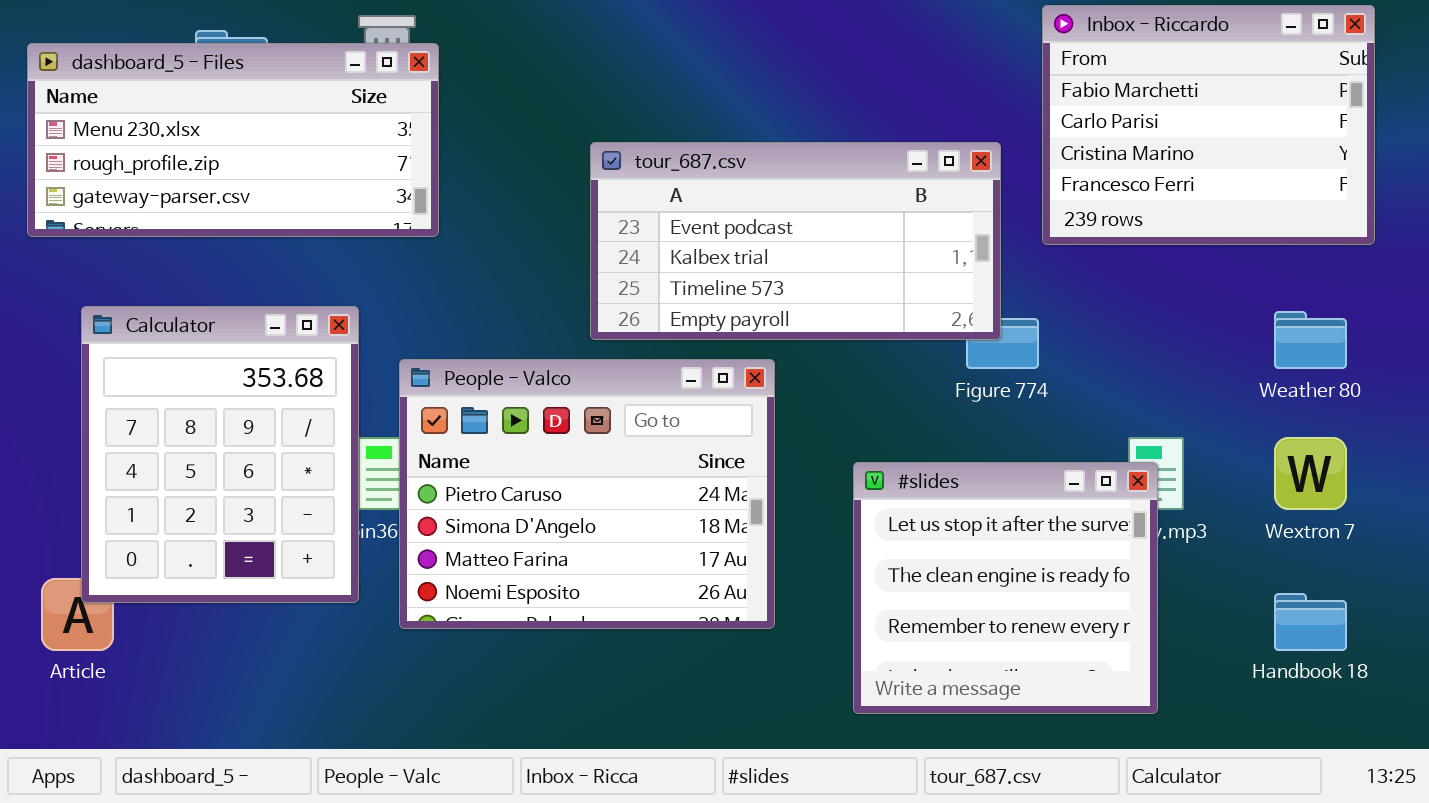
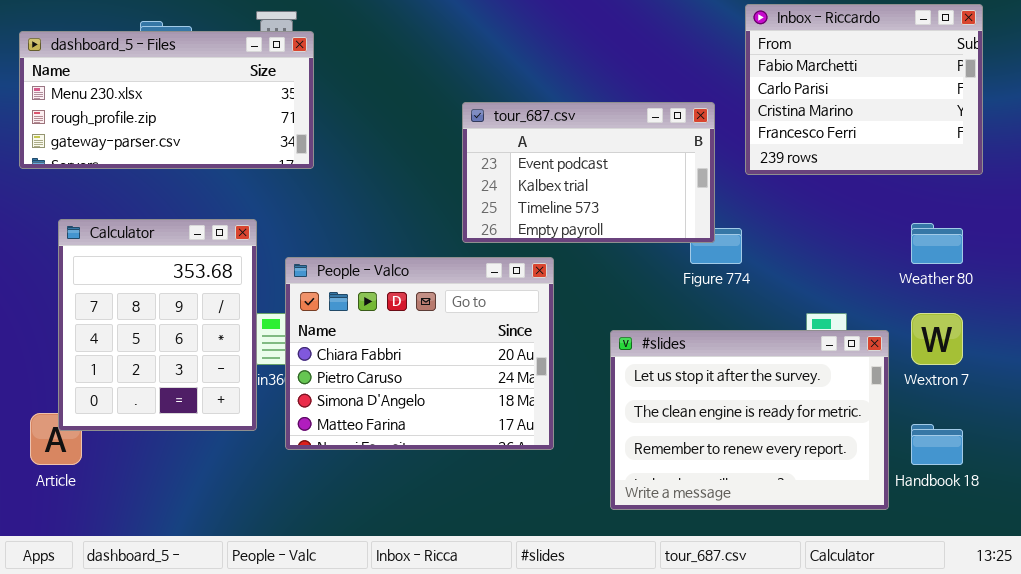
tour_687.csv: [590,142,1001,340] -> [462,102,715,243], resized
People - Valco: [399,359,775,629] -> [285,257,554,450], scrolled up 1 row
#slides: [853,462,1158,714] -> [610,330,889,510], resized

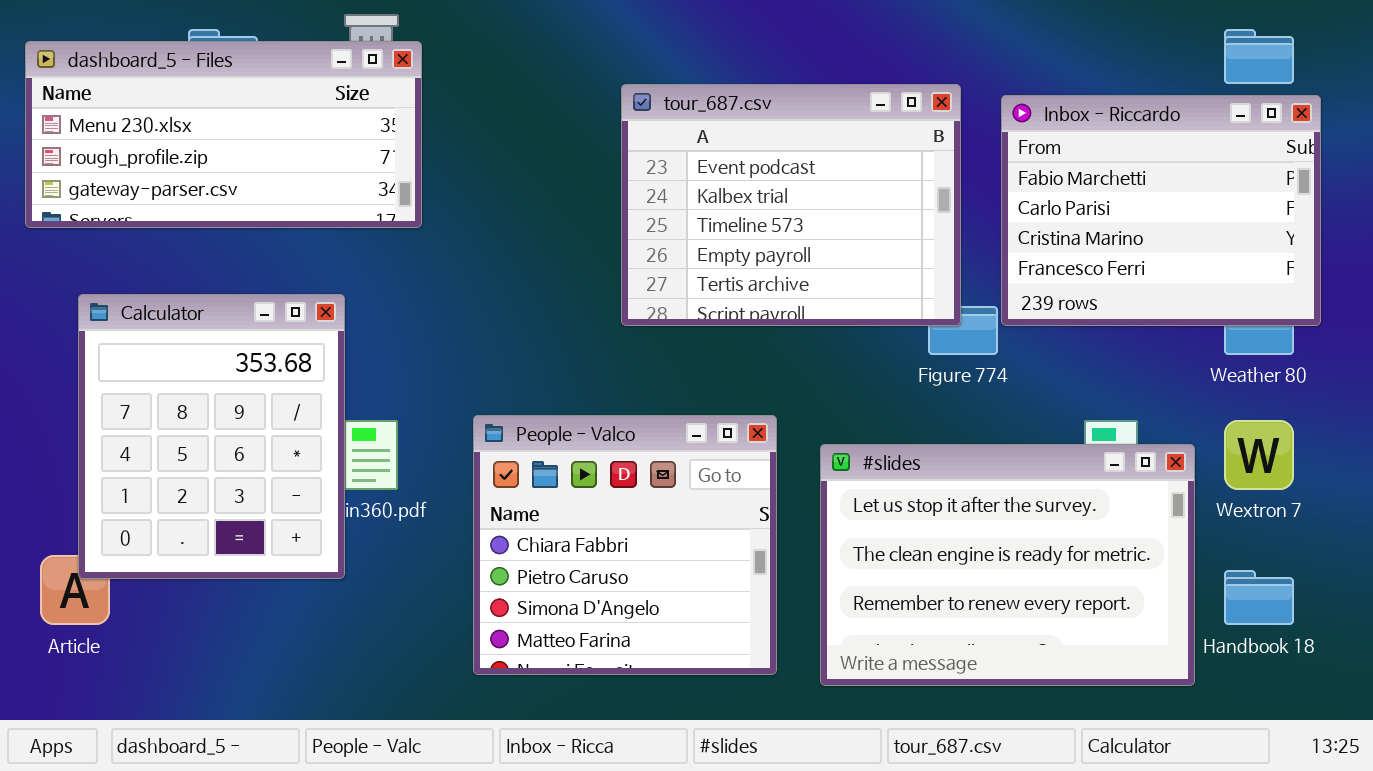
Inbox - Riccardo: [745,4,983,175] -> [1001,95,1321,326], moved
tour_687.csv: [462,102,715,243] -> [621,84,961,326], resized
People - Valco: [285,257,554,450] -> [473,415,777,675], moved, resized

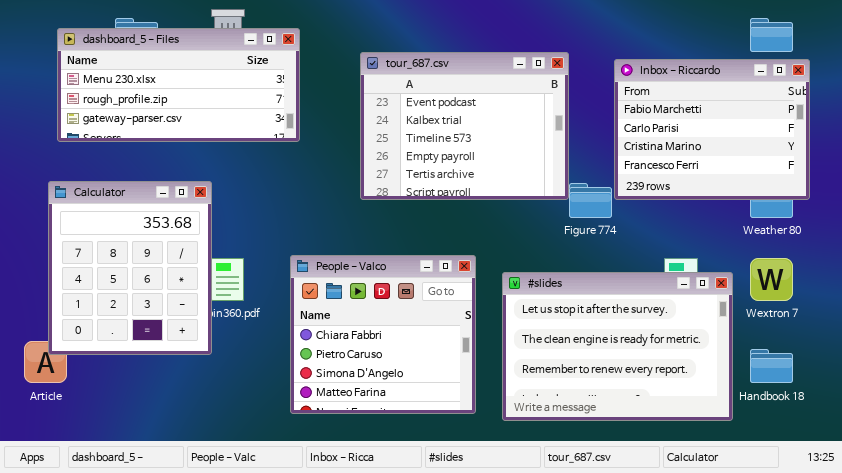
dashboard_5 - Files: [25,41,422,228] -> [57,28,300,142], moved
tour_687.csv: [621,84,961,326] -> [360,52,569,200], moved

